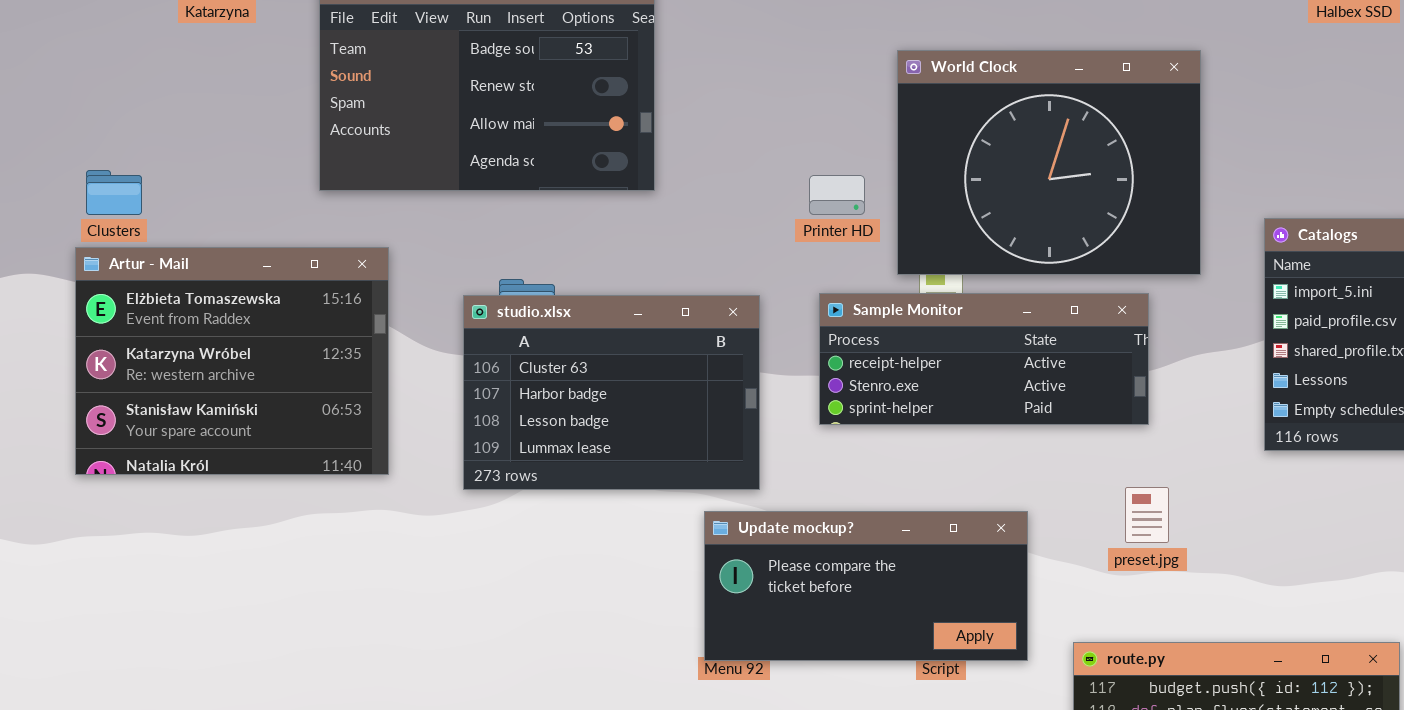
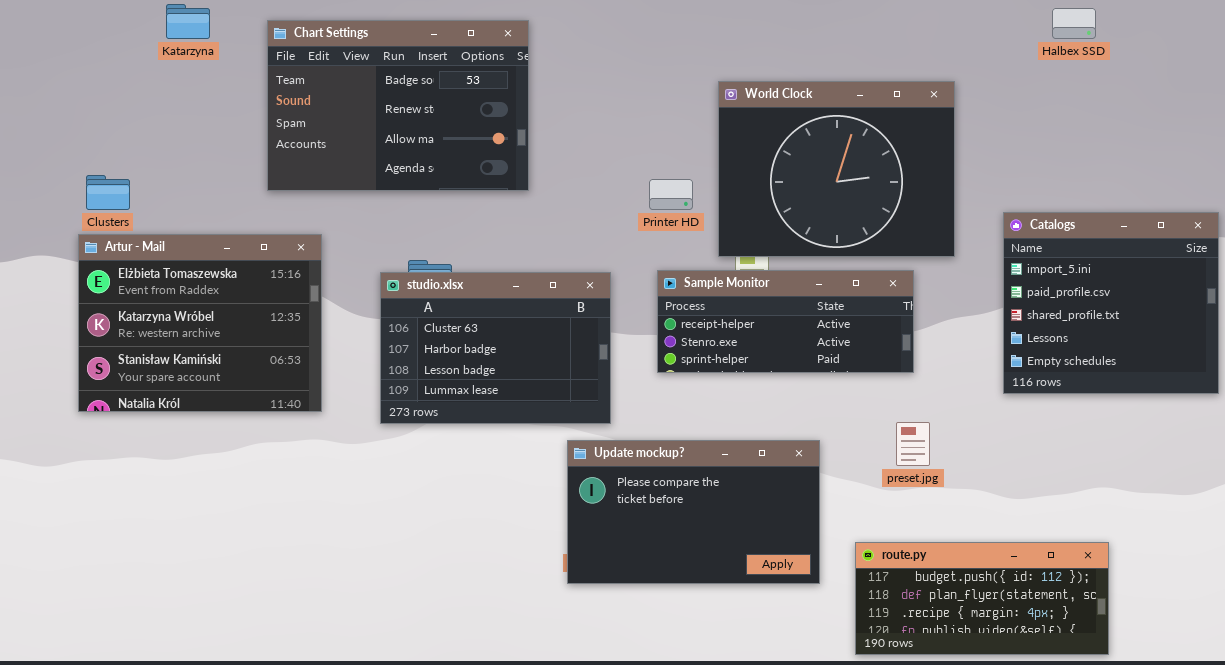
Update mockup?: [704,511,1028,661] -> [567,440,820,584], resized

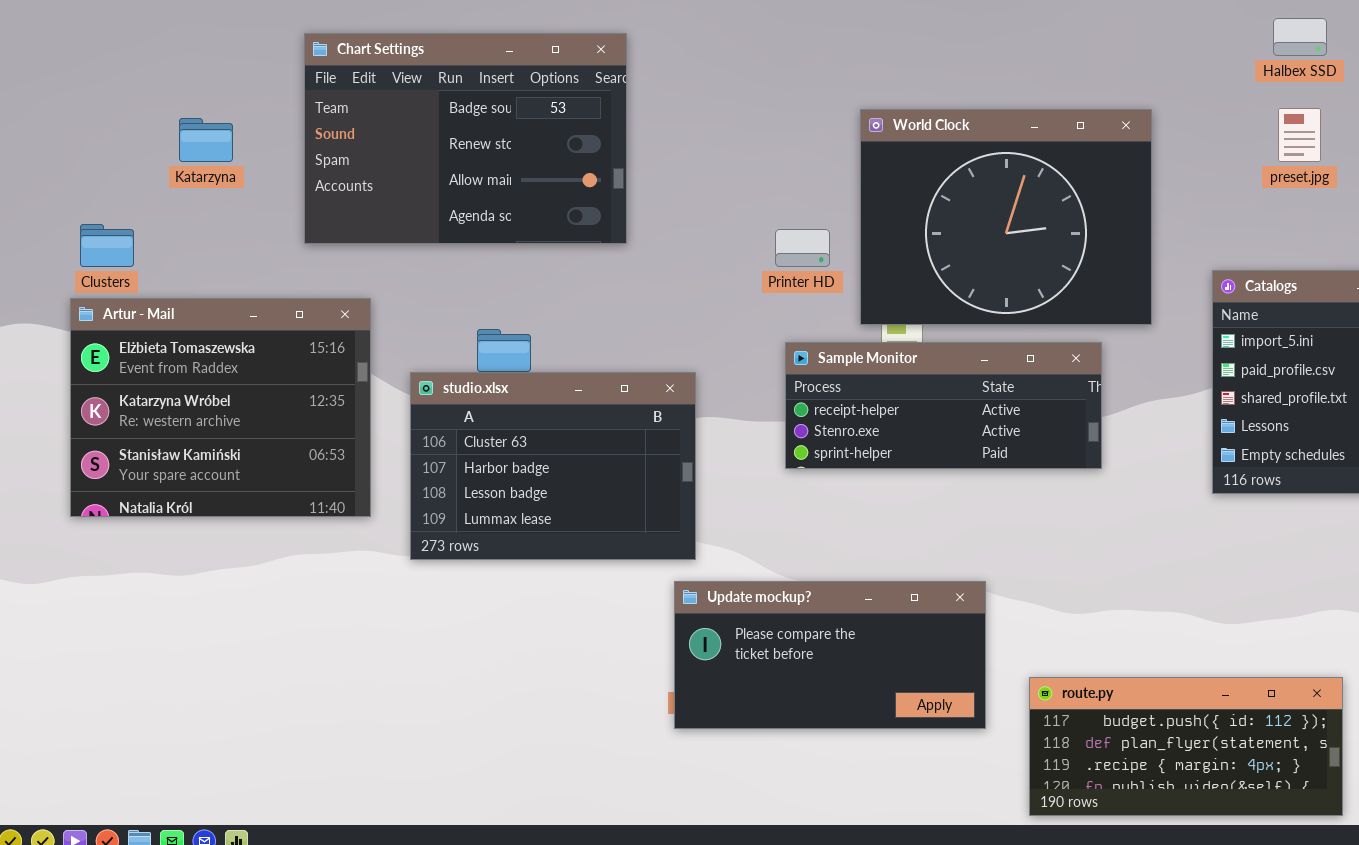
Katarzyna: [166,4,210,39] -> [179,118,233,162], moved
studio.xlsx: [380,272,611,424] -> [410,372,696,560], moved
preset.jpg: [896,422,930,466] -> [1278,108,1321,162], moved
Update mockup?: [567,440,820,584] -> [674,581,986,729], resized

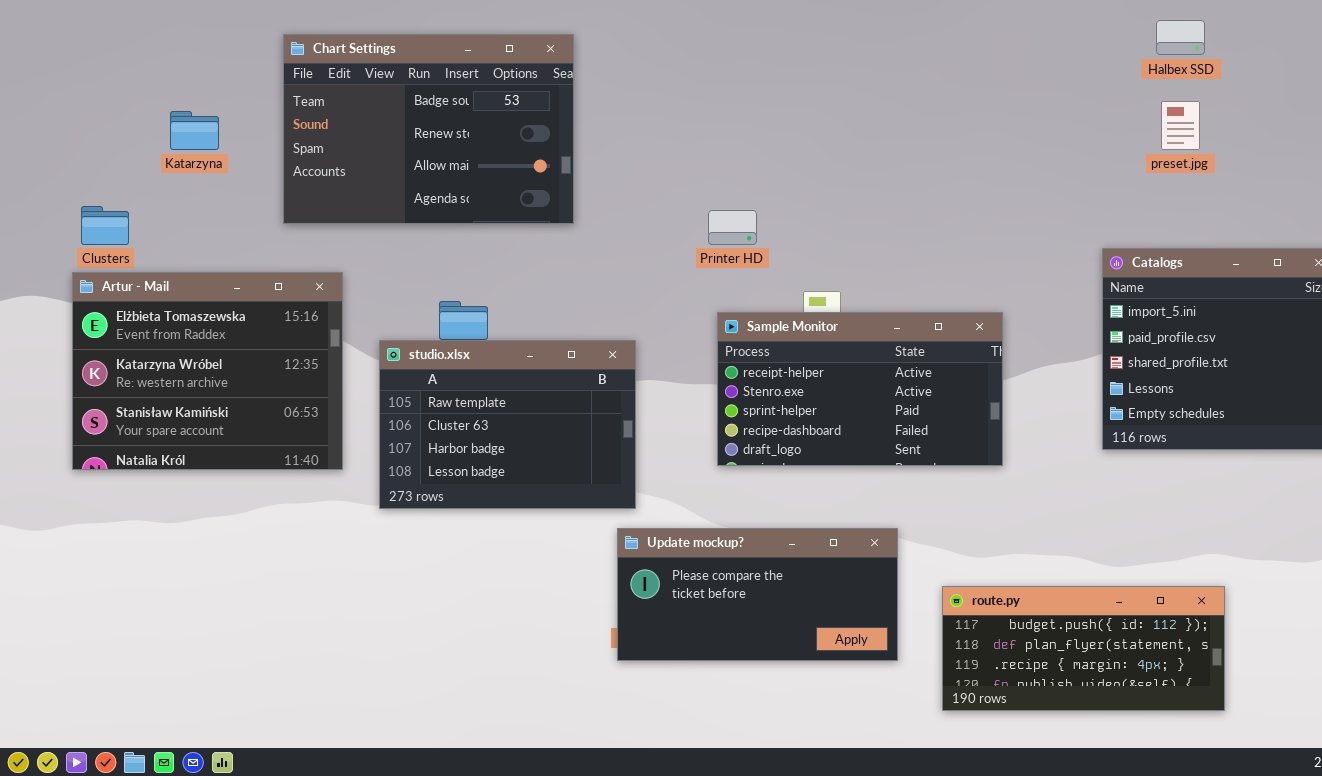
World Clock: [860,109,1152,325] -> none, closed
Sample Monitor: [785,342,1102,469] -> [717,312,1003,466], resized
studio.xlsx: [410,372,696,560] -> [379,340,636,509], scrolled up 1 row
route.py: [1029,677,1343,816] -> [942,586,1225,711], moved

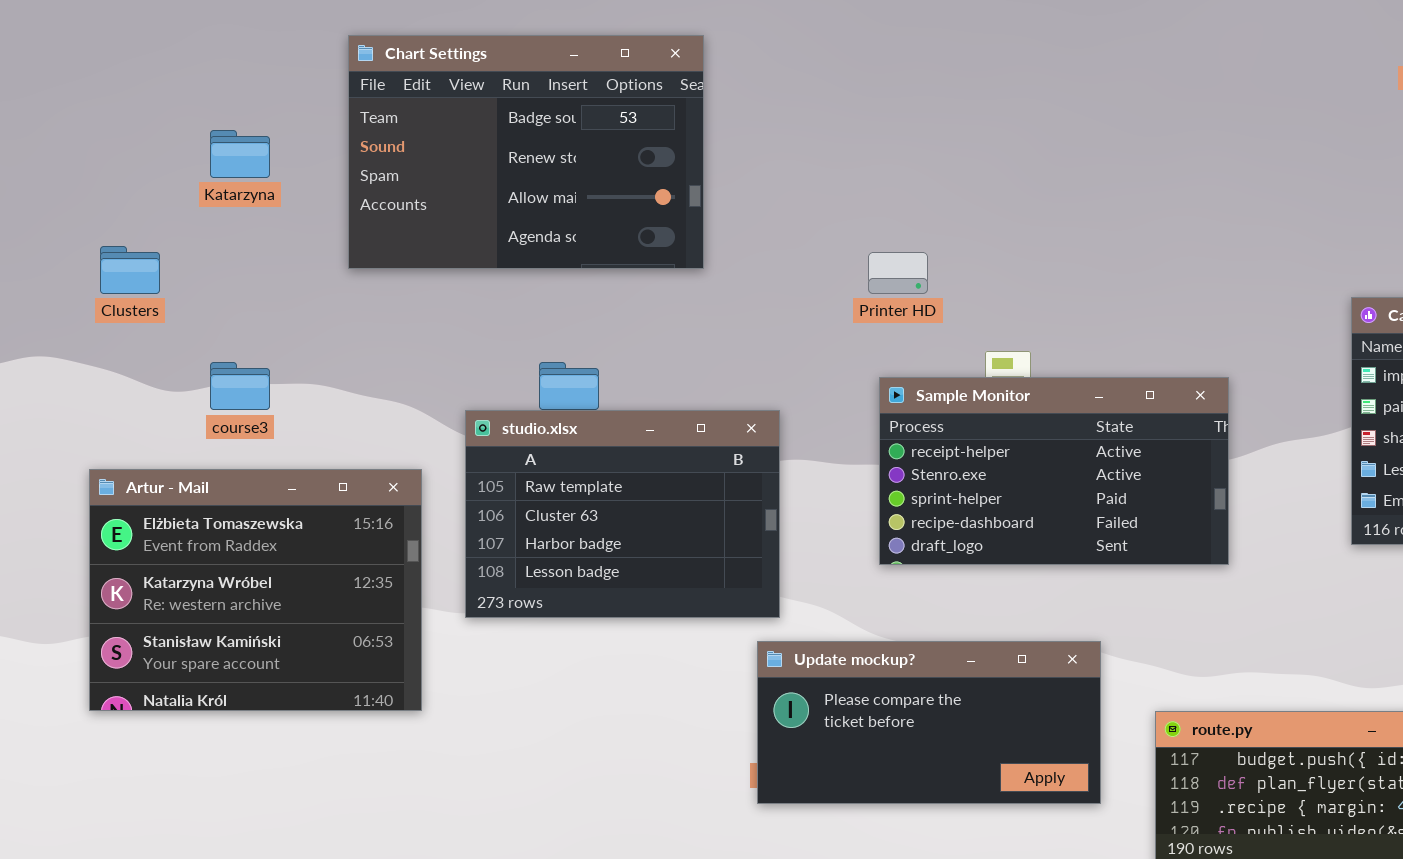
Artur - Mail: [72,272,343,470] -> [89,469,422,711], moved

